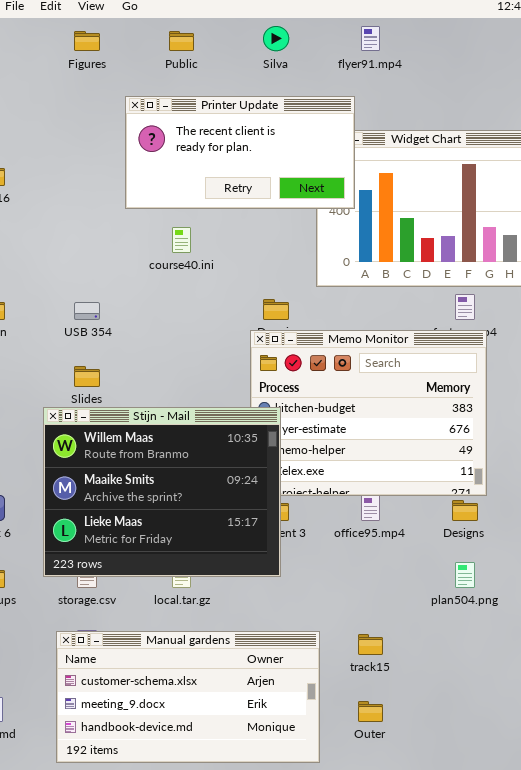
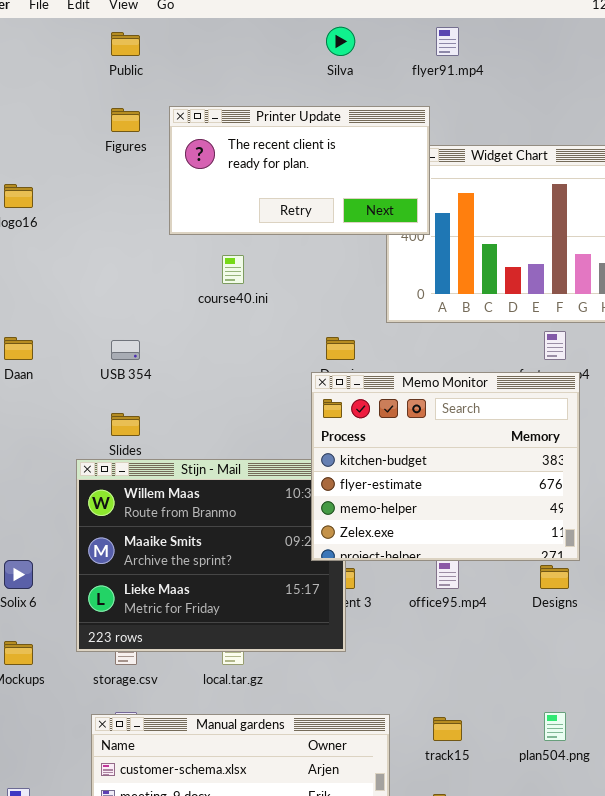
Figures: [74,31,100,51] -> [111,108,140,132], moved
Public: [169,31,194,51] -> [111,32,140,56], moved
Memo Monitor: [250,330,487,496] -> [311,372,580,561], raised
plan504.png: [455,562,475,588] -> [544,712,566,741], moved

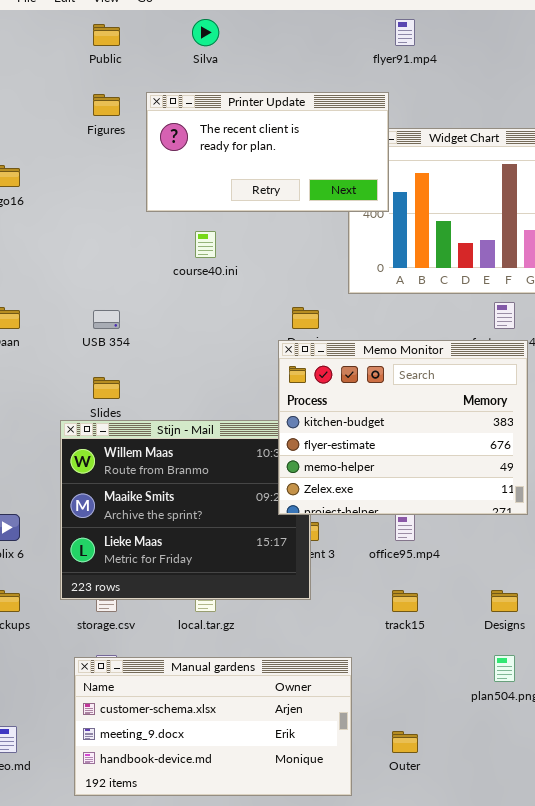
Silva: [326,27,355,56] -> [192,19,219,46], moved
Designs: [540,565,569,589] -> [491,590,518,612], moved
track15: [433,717,462,741] -> [392,590,418,612], moved

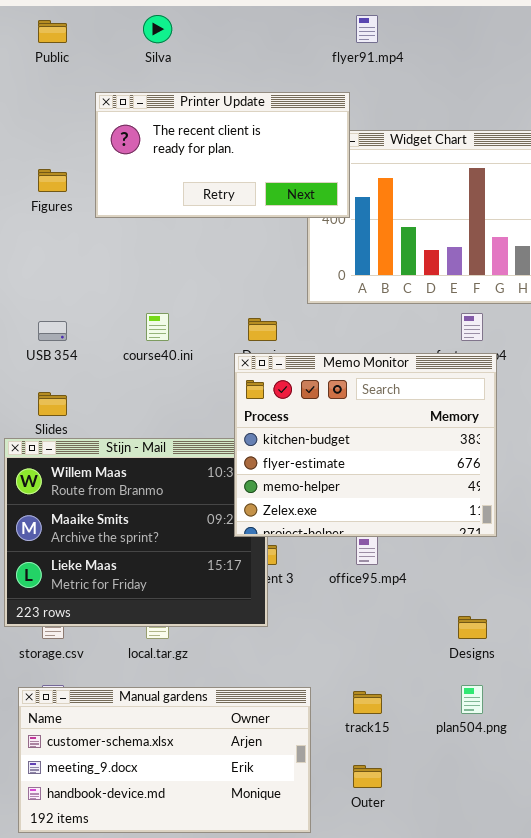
Figures: [93,94,120,116] -> [38,169,67,192], moved
course40.ini: [195,231,216,258] -> [146,313,169,341], moved
track15: [392,590,418,612] -> [353,691,382,714], moved

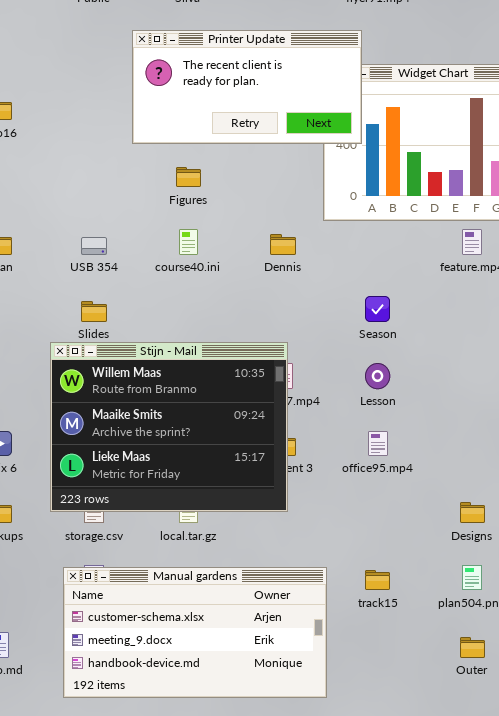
Figures: [38,169,67,192] -> [176,167,201,187], moved
Memo Monitor: [234,353,497,537] -> none, closed
Outer: [353,765,382,788] -> [460,637,485,658], moved

